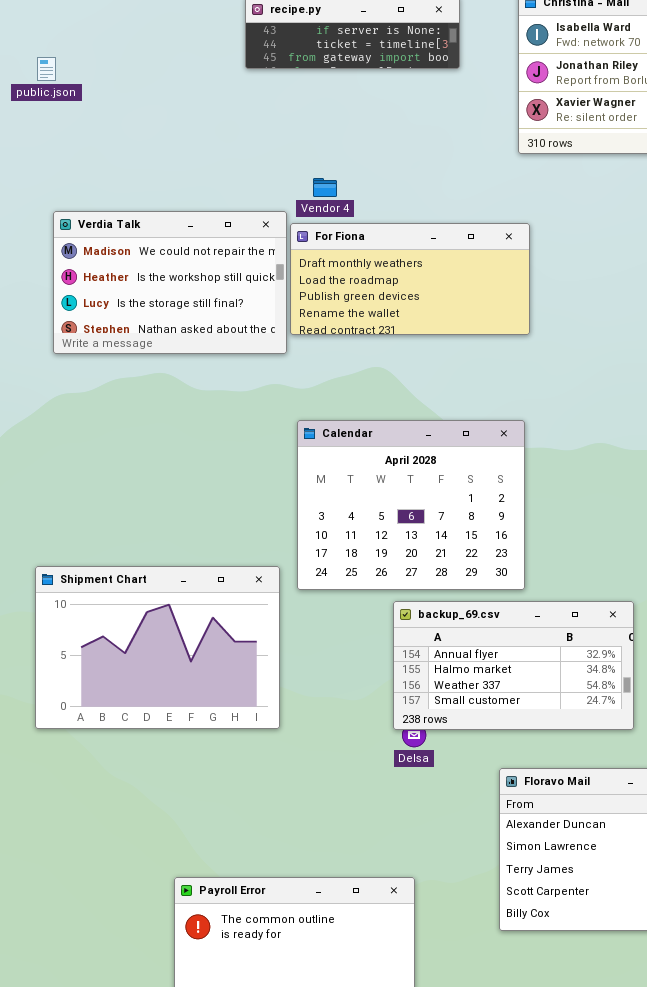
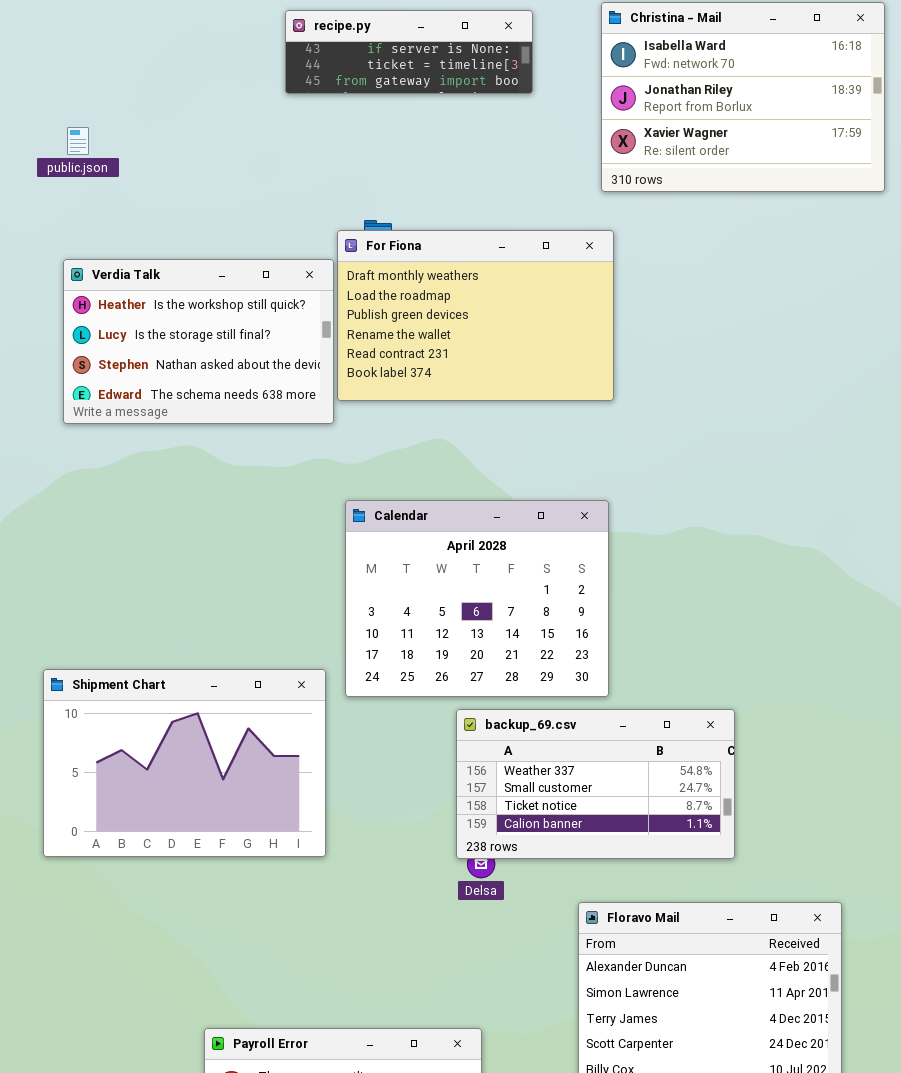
public.json: [37,57,56,81] -> [67,127,89,155], moved
Verdia Talk: [53,211,287,354] -> [63,259,334,424], scrolled down 1 row
For Fiona: [290,223,530,335] -> [337,230,614,401], resized
backup_69.csv: [393,601,634,730] -> [456,709,735,859], scrolled down 2 rows

